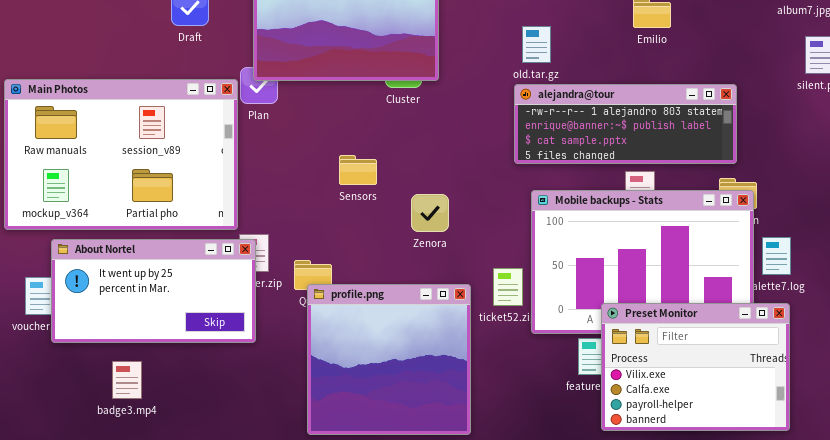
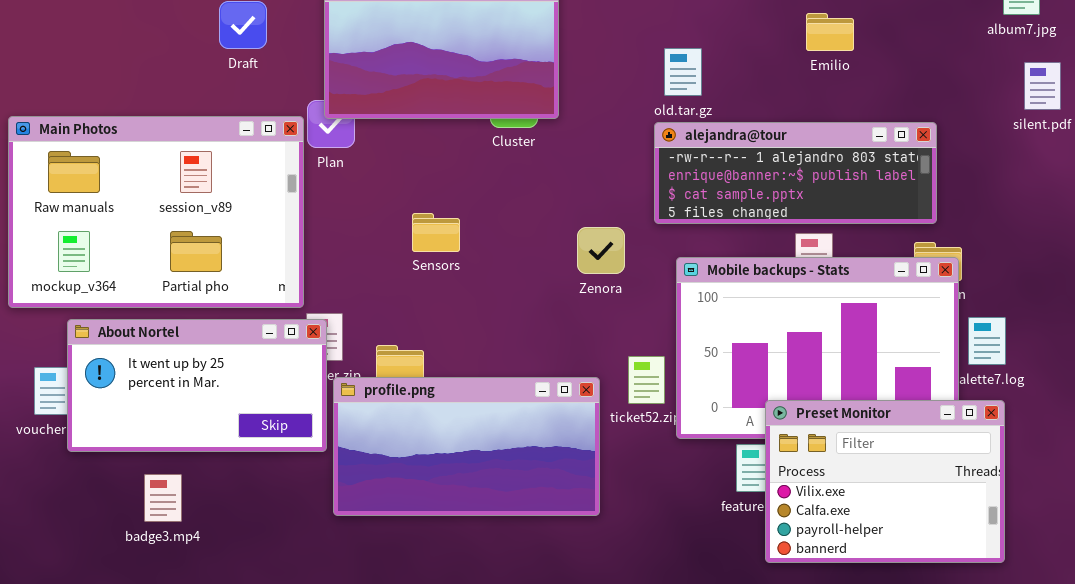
Sensors: [339,155,377,185] -> [412,213,460,252], moved
Zenora: [411,194,449,232] -> [577,227,625,274], moved
profile.png: [307,284,471,435] -> [333,377,600,516], resized

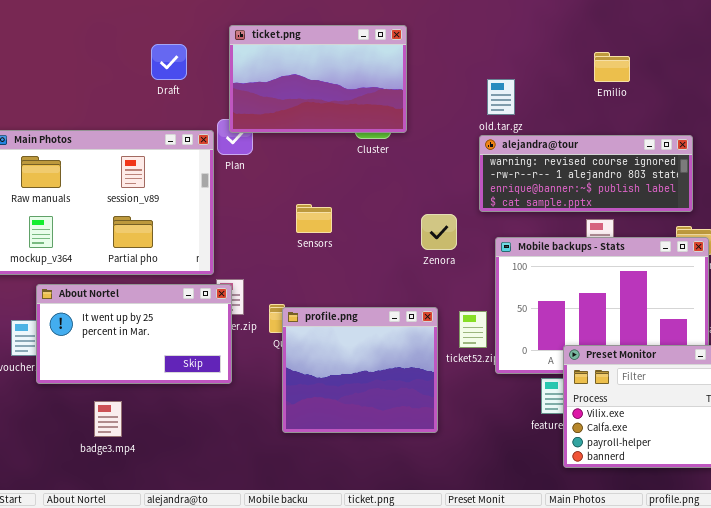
alejandra@tour: [654,122,937,224] -> [479,135,693,212], scrolled up 1 row
profile.png: [333,377,600,516] -> [282,307,438,433], resized

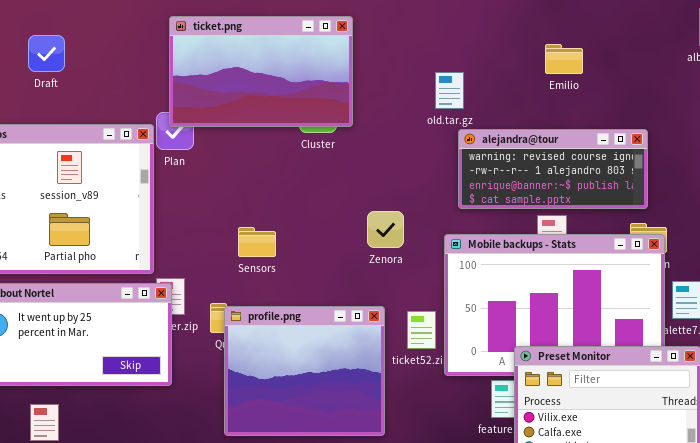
Draft: [151,44,187,80] -> [28,35,65,72], moved
alejandra@tour: [479,135,693,212] -> [458,129,648,209], resized
Sensors: [296,204,332,233] -> [238,227,276,257], moved

